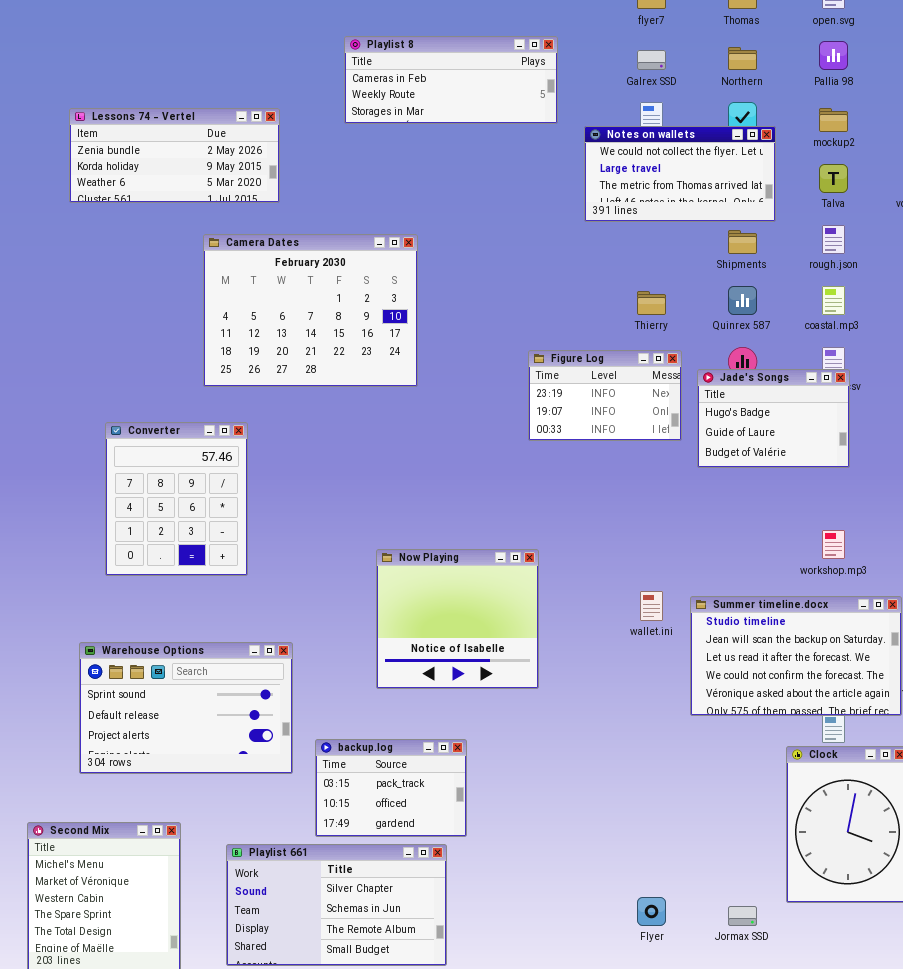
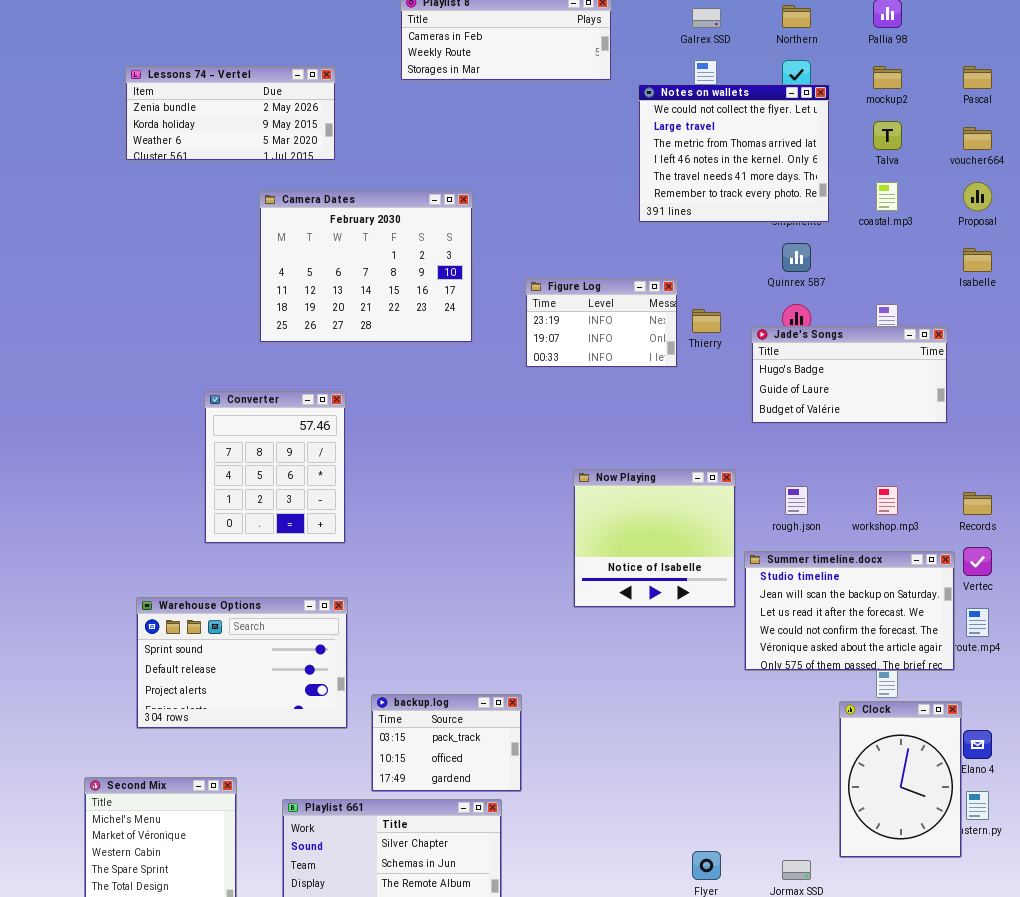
Notes on wallets: [584,126,776,222] -> [638,84,830,223], resized
rough.json: [822,225,845,254] -> [785,486,808,515], moved
coastal.mp3: [822,286,845,315] -> [876,182,898,211], moved
Thierry: [637,291,666,315] -> [692,309,721,333], moved
Figure Log: [528,350,682,441] -> [525,278,678,368], moved
Jade's Songs: [697,369,850,468] -> [751,326,948,424], resized
Converter: [105,422,248,576] -> [204,391,346,544], moved
Now Playing: [376,549,539,689] -> [573,469,736,608], moved

